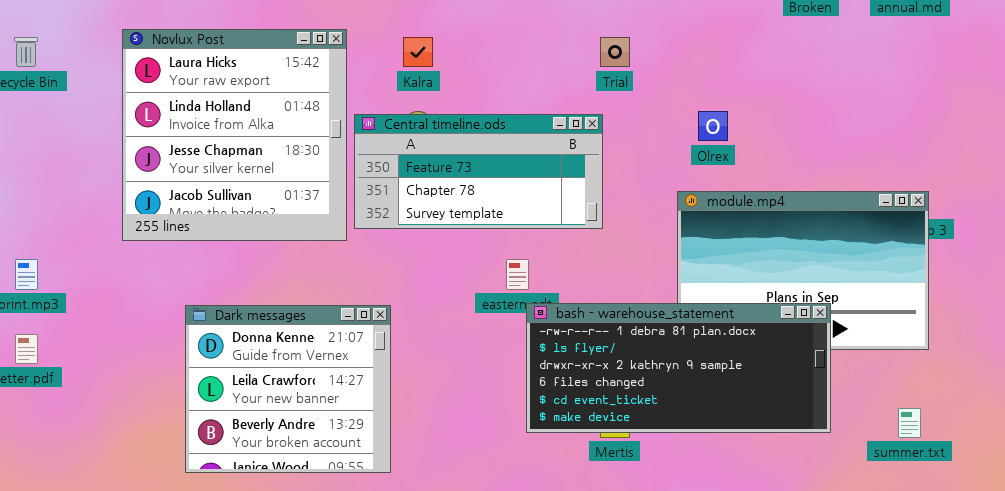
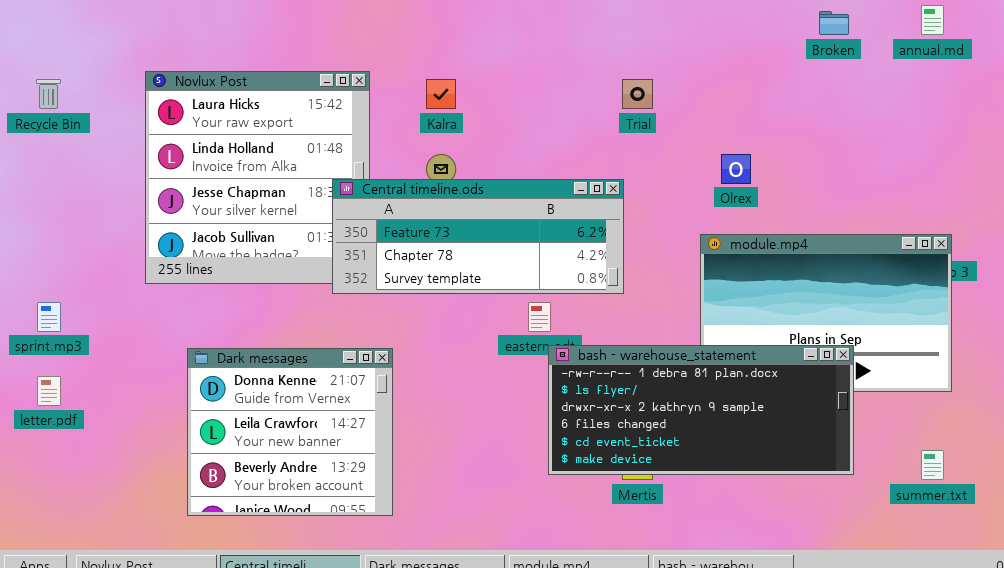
Central timeline.ods: [354,114,603,229] -> [332,179,624,294], moved, resized
Dark messages: [185,305,391,473] -> [187,348,393,516], moved

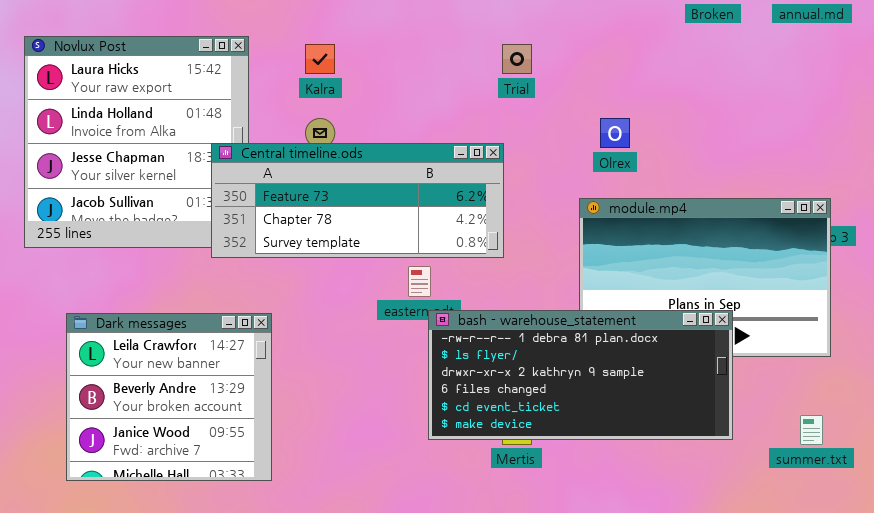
Dark messages: [187,348,393,516] -> [66,313,272,481], scrolled down 1 row

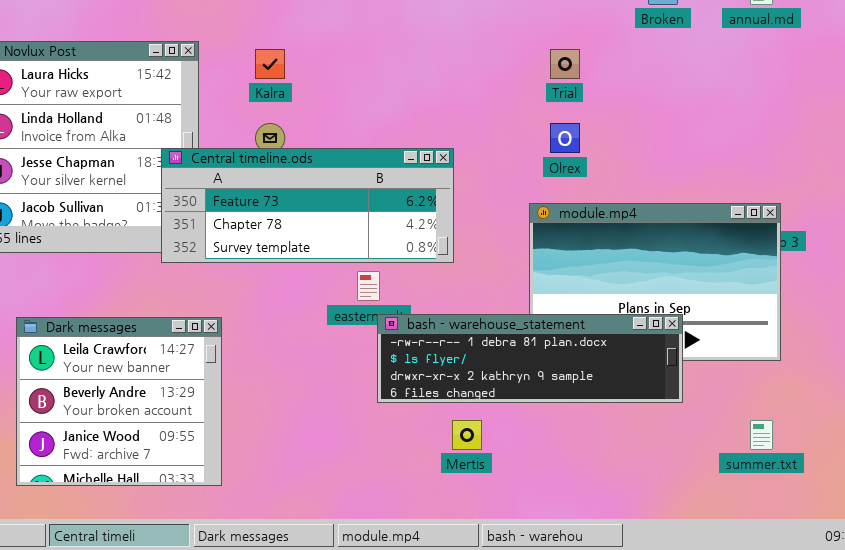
Trial: [502,44,532,74] -> [550,49,580,79], moved
bash - warehouse_statement: [428,310,733,440] -> [377,314,683,403], resized

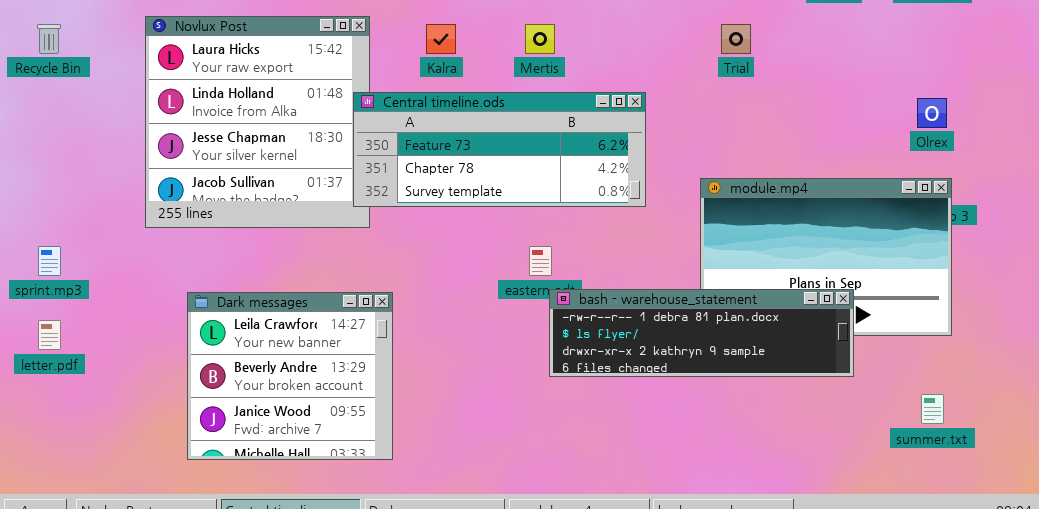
Olrex: [550,123,580,153] -> [917,98,947,128], moved
Central timeline.ods: [161,148,454,263] -> [353,92,646,207], moved
Mertis: [452,420,482,450] -> [525,24,555,54], moved

